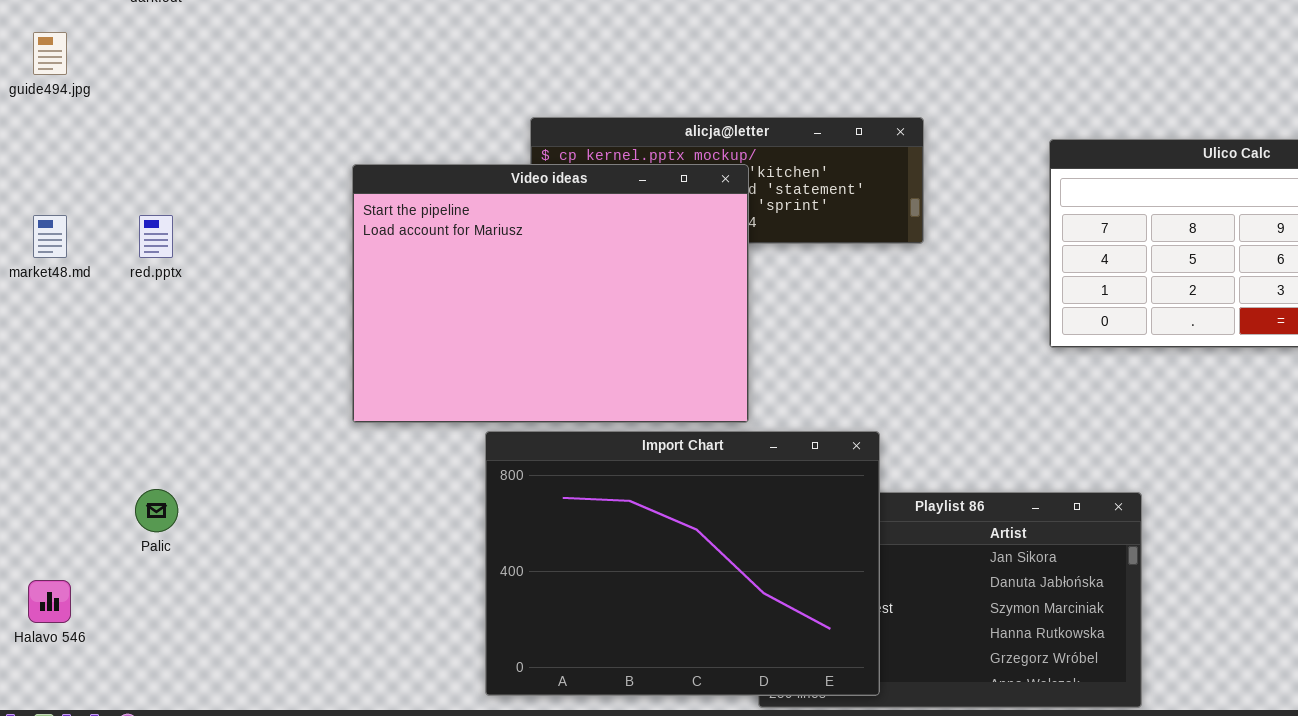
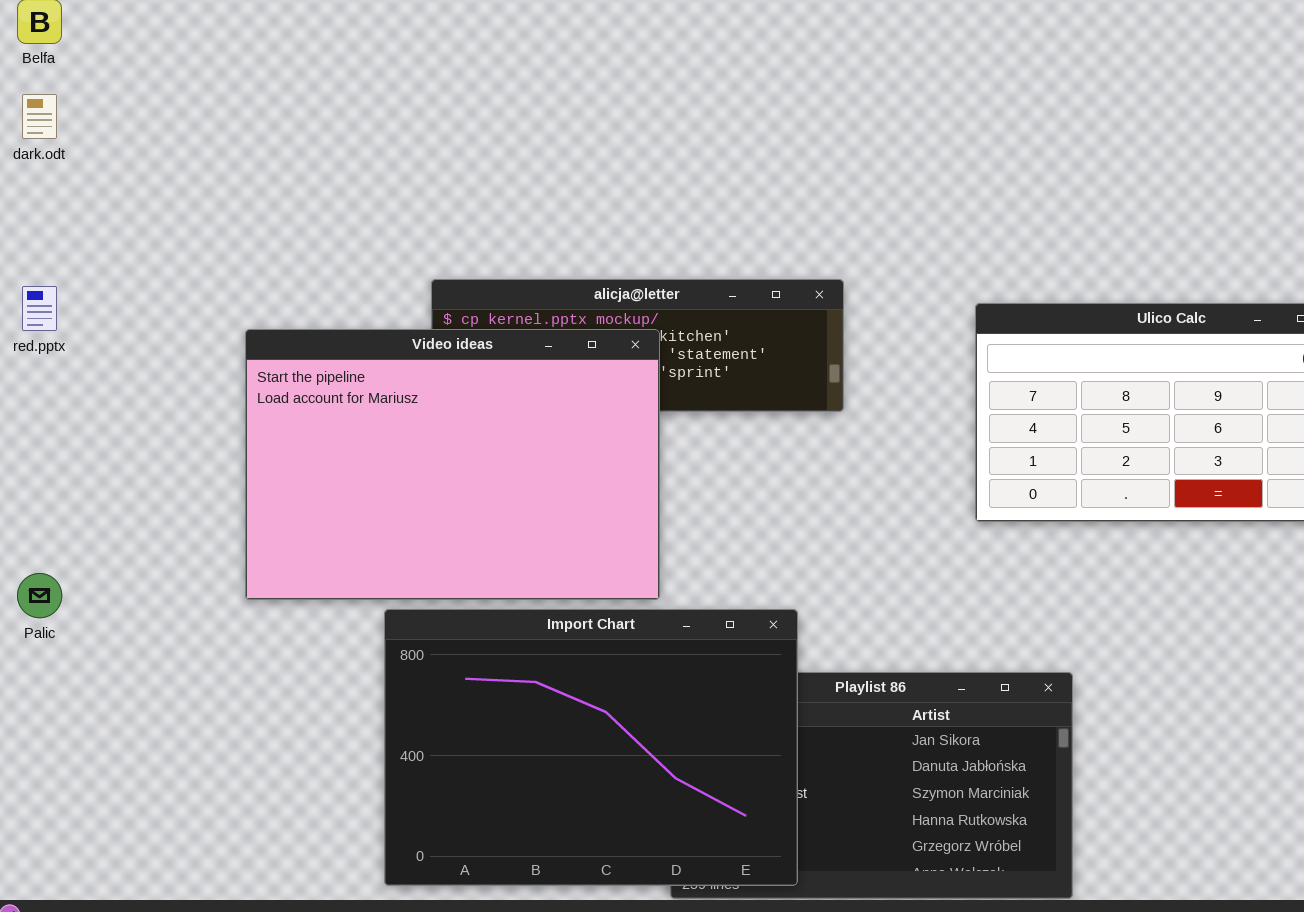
red.pptx: [139,215,173,258] -> [22,286,57,331], moved
Palic: [135,489,178,532] -> [17,573,62,618], moved

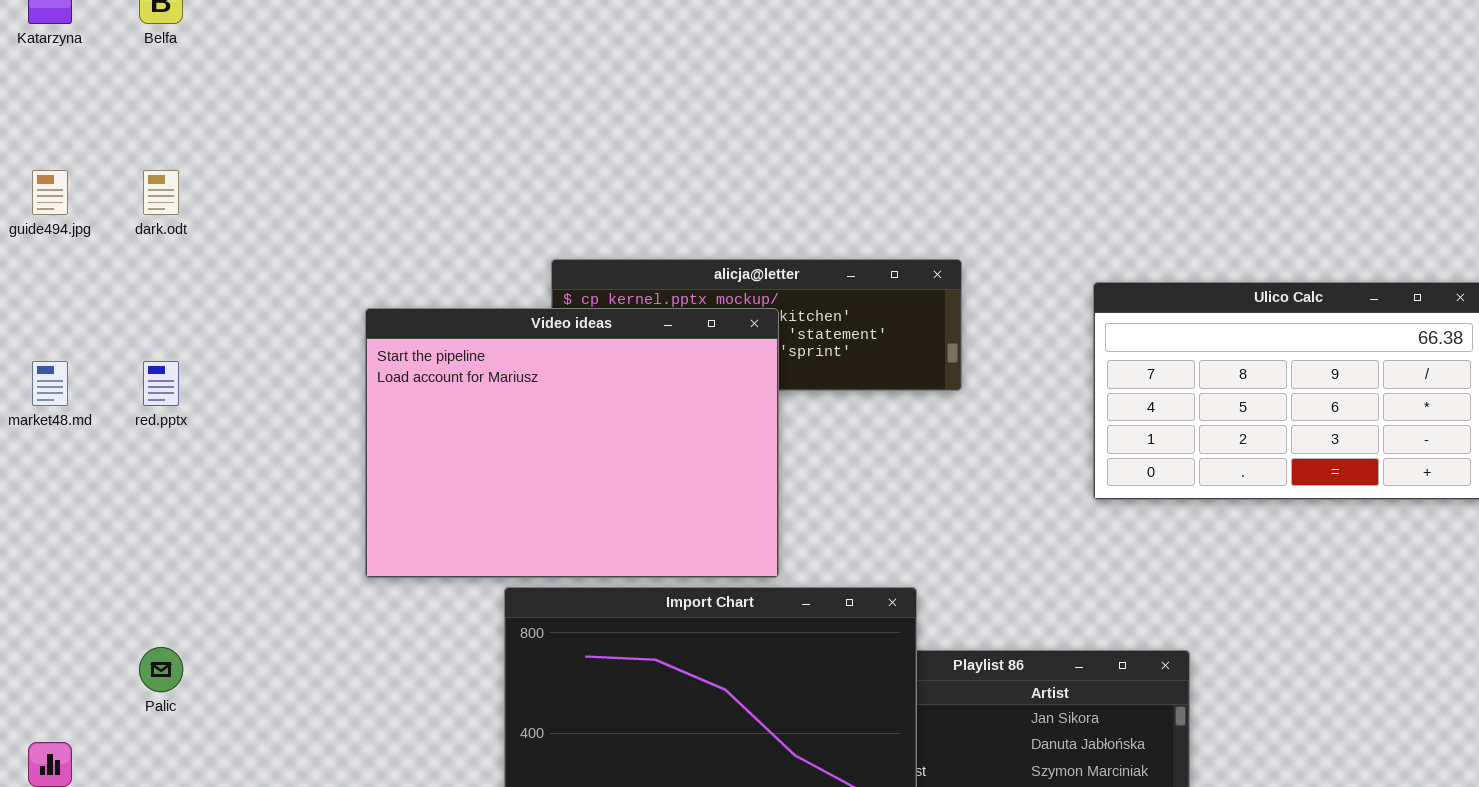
dark.odt: [22,94,57,139] -> [143,170,179,215], moved
red.pptx: [22,286,57,331] -> [143,361,179,406], moved
Palic: [17,573,62,618] -> [139,647,183,692], moved

